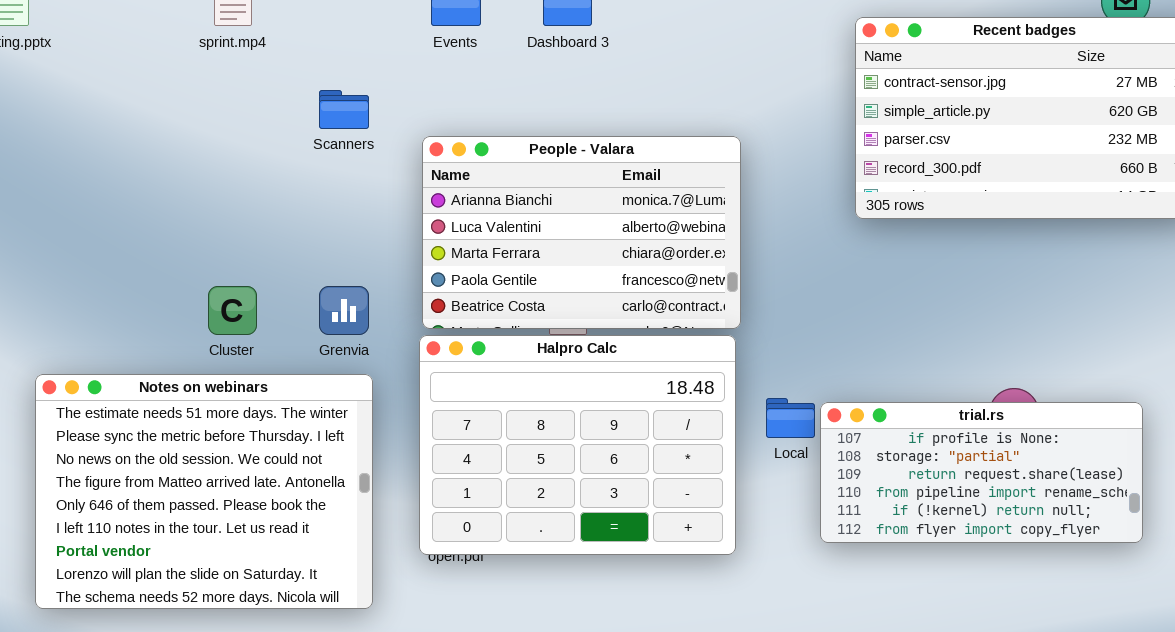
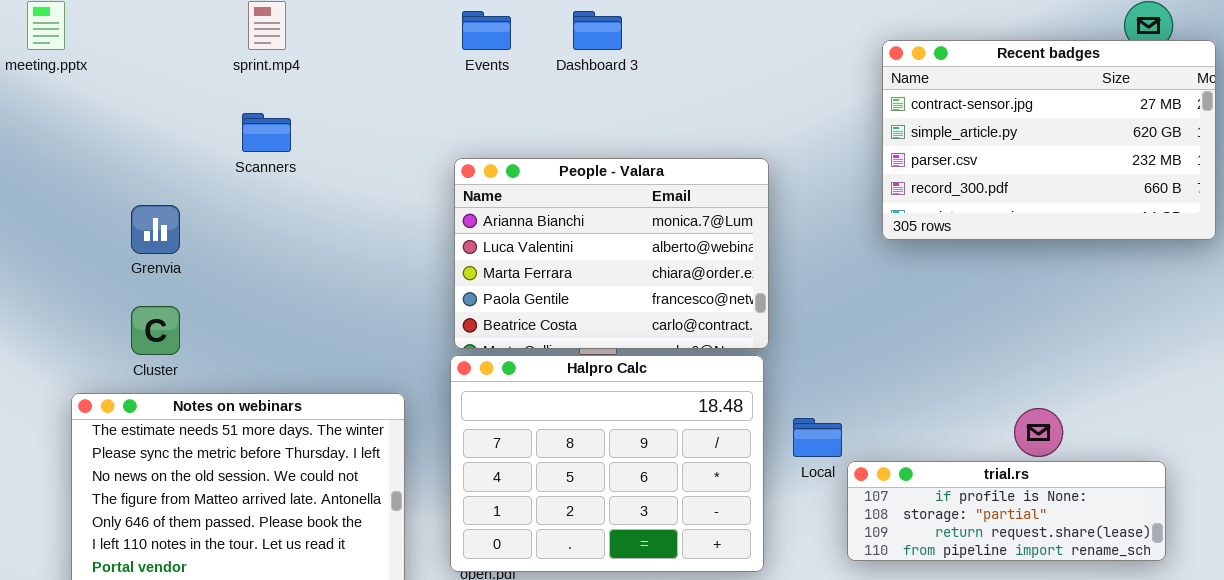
Scanners: [319,90,369,129] -> [242,113,291,152], moved
Cluster: [208,286,257,335] -> [131,306,180,355], moved
Grenvia: [319,286,369,335] -> [131,205,180,254], moved
trial.rs: [820,402,1143,543] -> [847,461,1166,561], resized

